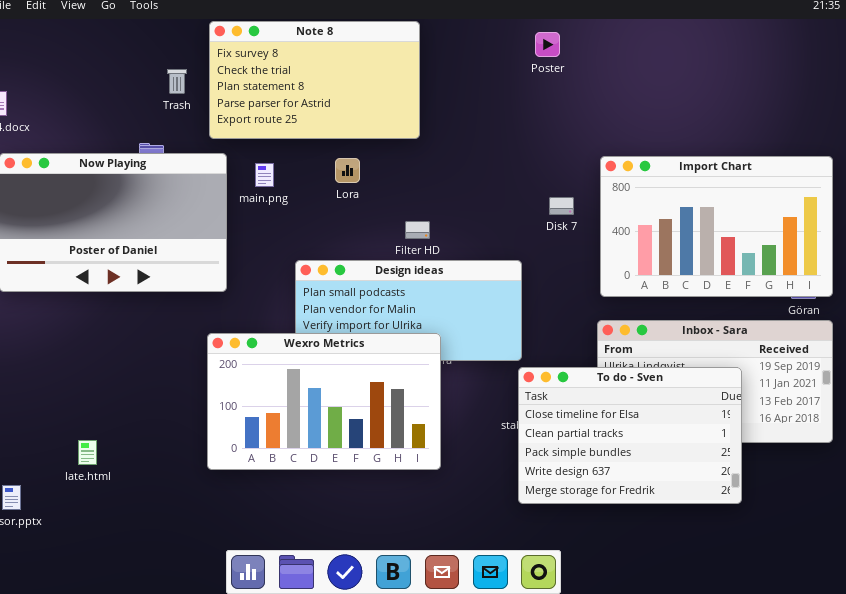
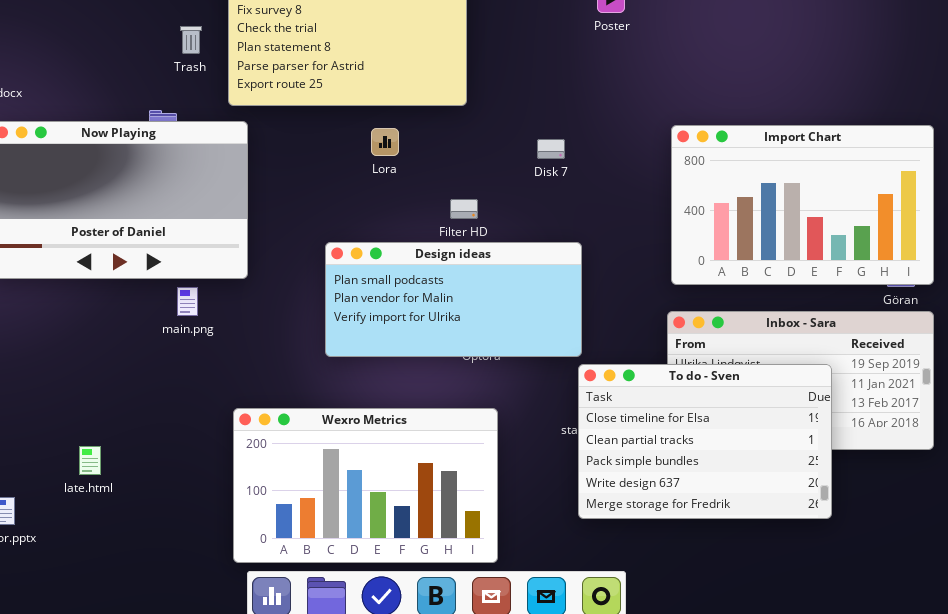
main.png: [255,163,274,187] -> [177,287,198,316], moved
Disk 7: [549,197,574,215] -> [537,139,565,159], moved
Wexro Metrics: [207,333,441,470] -> [233,408,498,563], moved

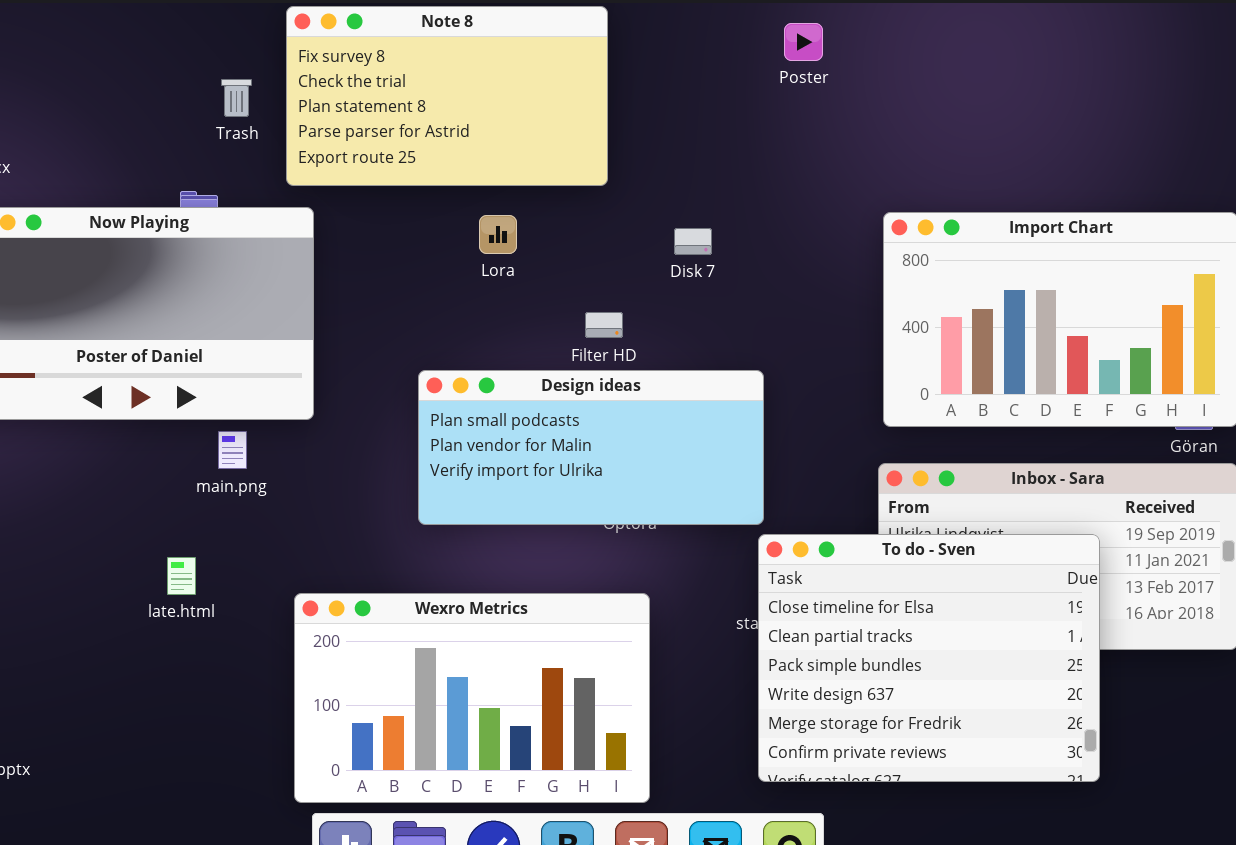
Disk 7: [537,139,565,159] -> [674,228,712,255], moved
To do - Sven: [578,364,832,519] -> [758,534,1100,782], resized
late.html: [79,446,101,475] -> [167,557,196,595], moved

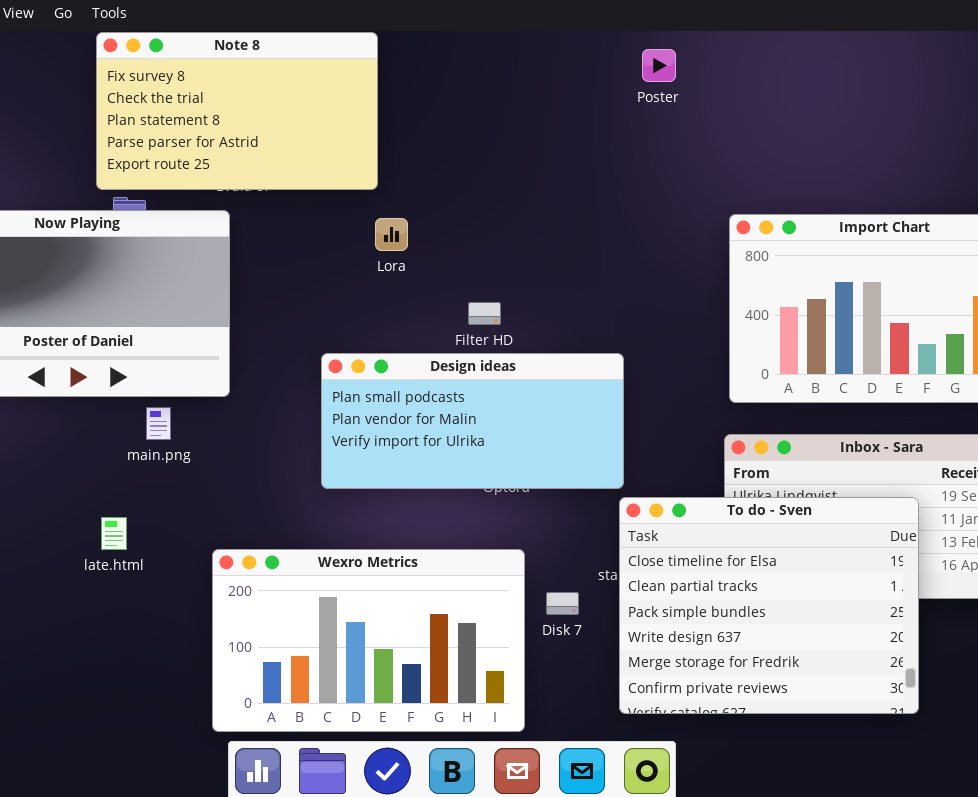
Note 8: [286,6,608,186] -> [96,32,378,190], moved
Disk 7: [674,228,712,255] -> [546,592,579,615], moved

